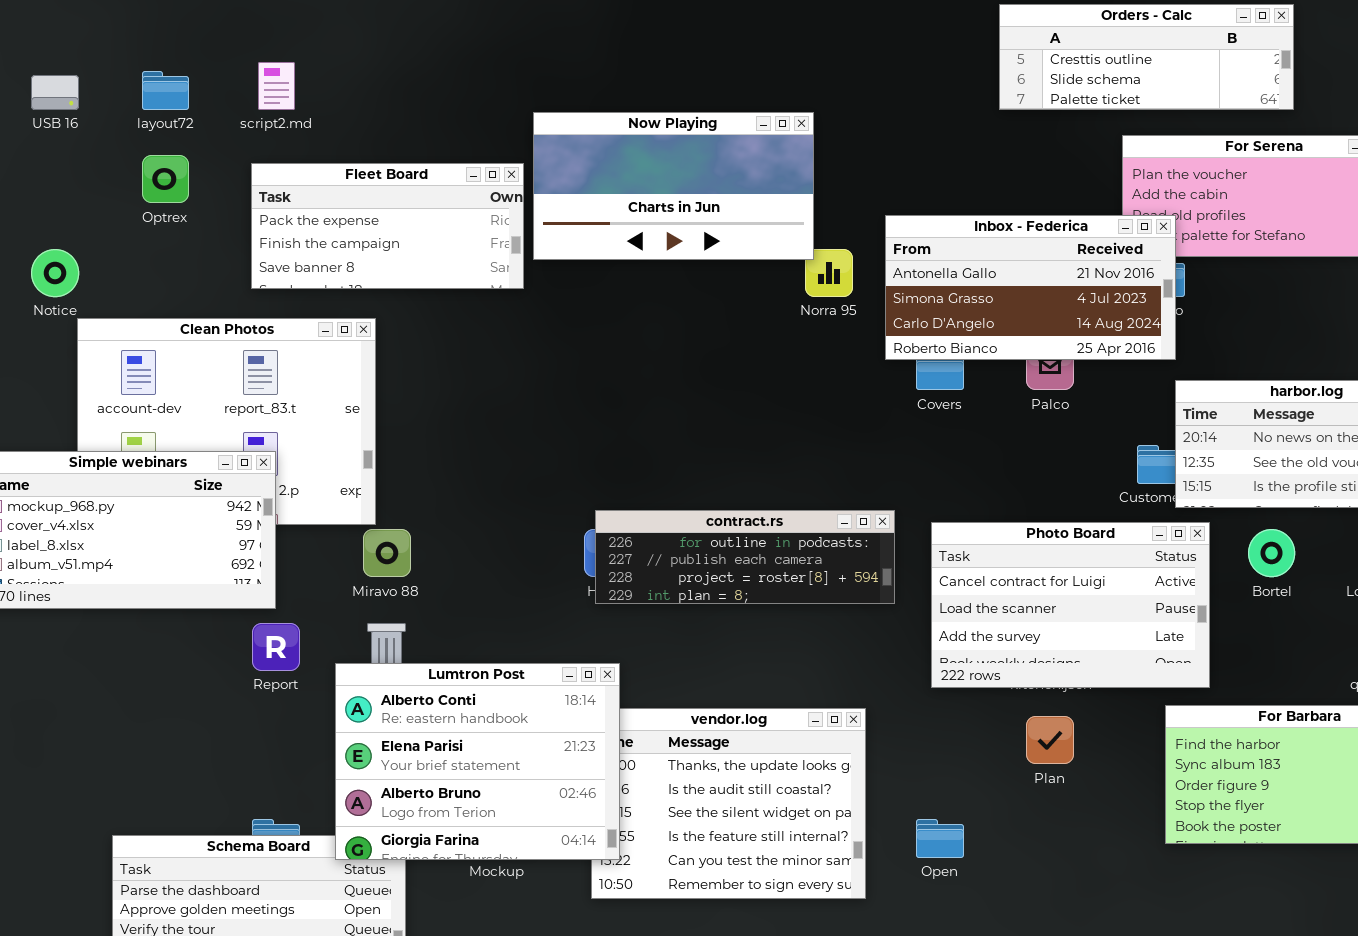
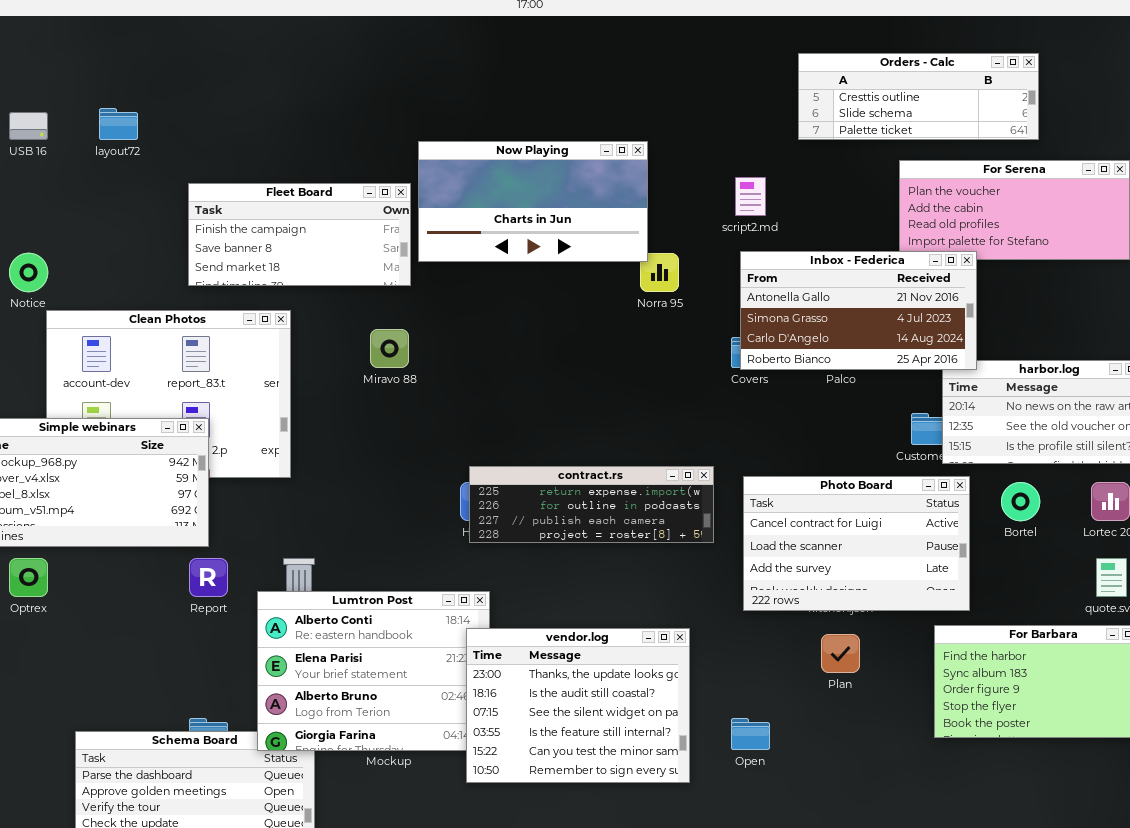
script2.md: [258,62,295,110] -> [735,177,766,216], moved
Optrex: [142,155,189,203] -> [9,558,48,597], moved
Fleet Board: [251,163,524,289] -> [188,183,411,286], scrolled down 1 row
Inbox - Federica: [885,215,1176,360] -> [740,251,977,370], moved
contract.rs: [595,510,895,604] -> [469,466,714,543], scrolled up 1 row
Miravo 88: [363,529,411,577] -> [370,329,409,368], moved
vendor.log: [591,708,866,899] -> [466,628,690,783], raised

